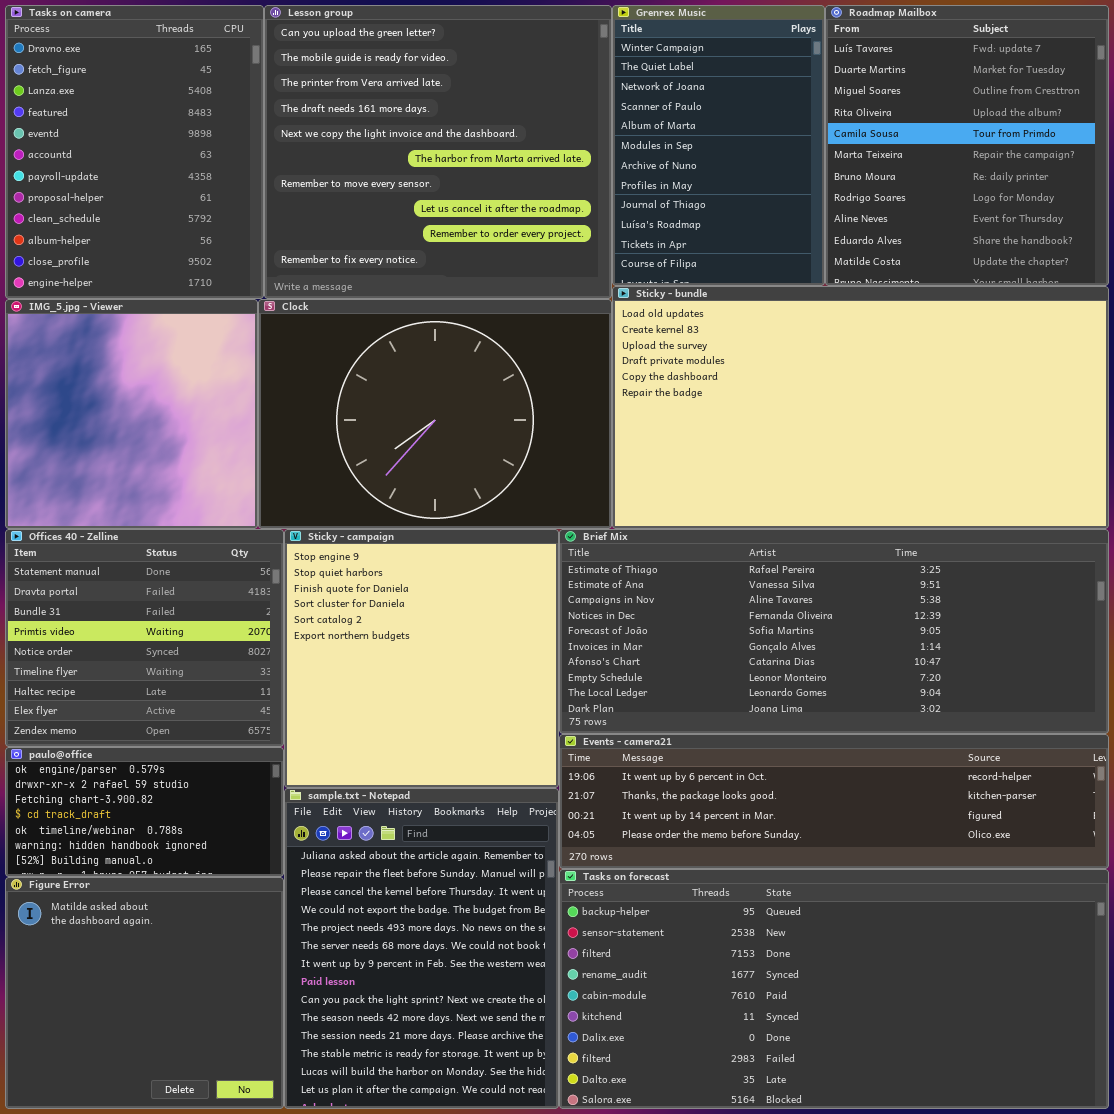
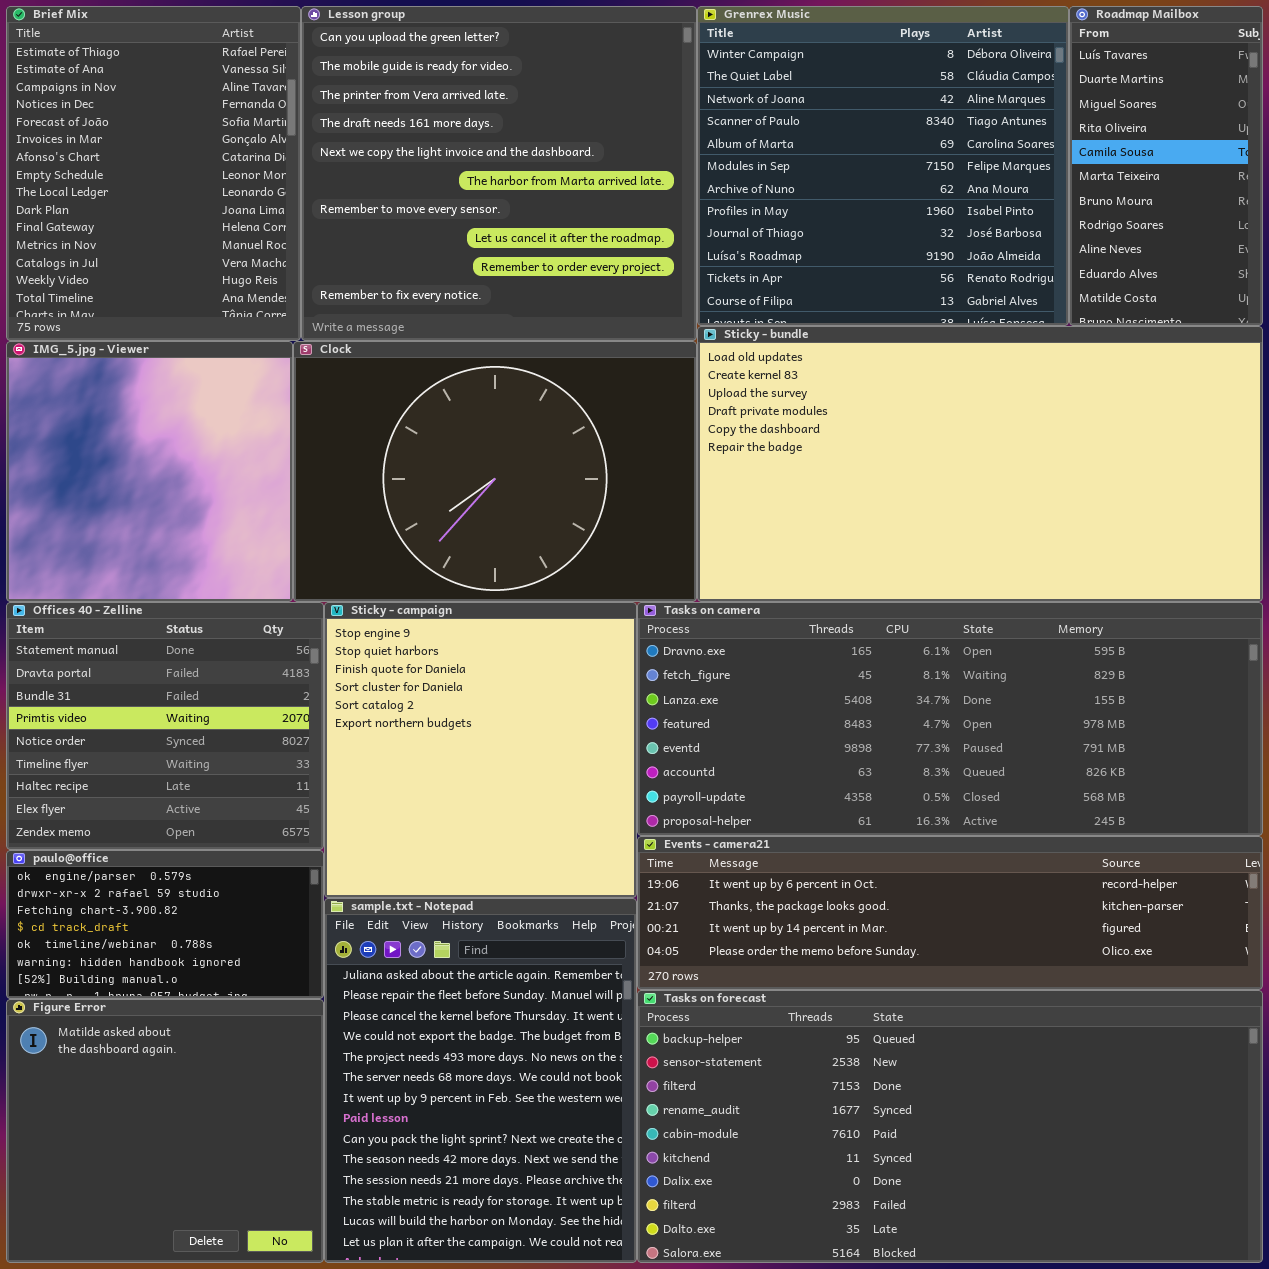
Tasks on camera: [5,5,264,299] -> [637,602,1263,836], moved, resized
Grenrex Music: [612,5,825,286] -> [697,6,1069,326], resized
Roadmap Mailbox: [825,5,1109,286] -> [1069,6,1263,326], resized
Brief Mix: [559,529,1109,734] -> [6,6,301,341], moved, resized

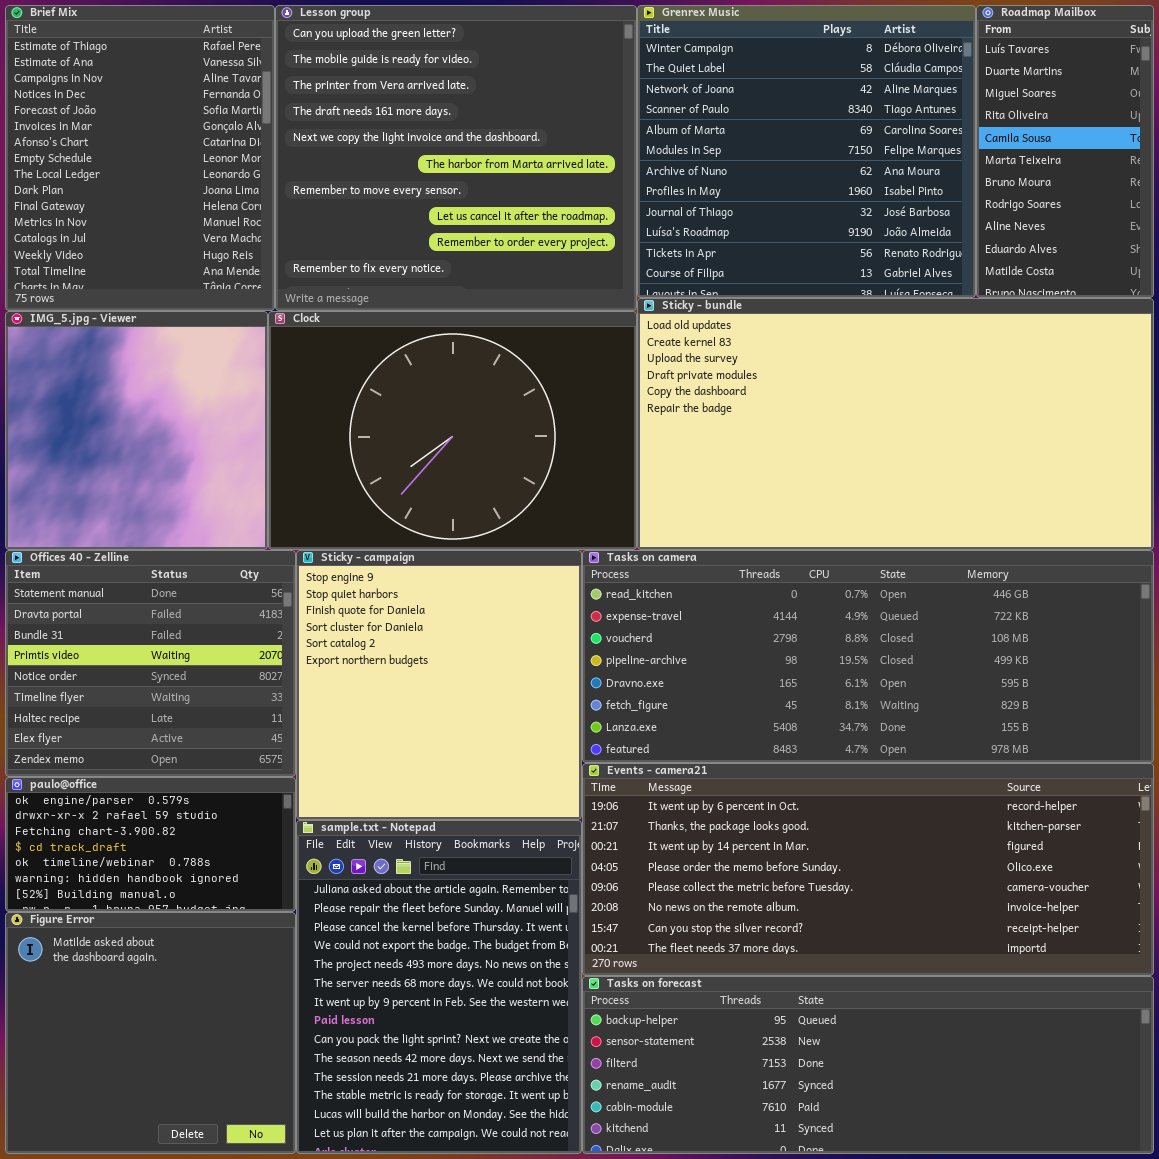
Tasks on camera: [637,602,1263,836] -> [582,550,1154,763], scrolled up 4 rows
Events - camera21: [637,836,1263,990] -> [582,763,1154,976], resized
Tasks on forecast: [637,990,1263,1263] -> [582,976,1154,1154], resized

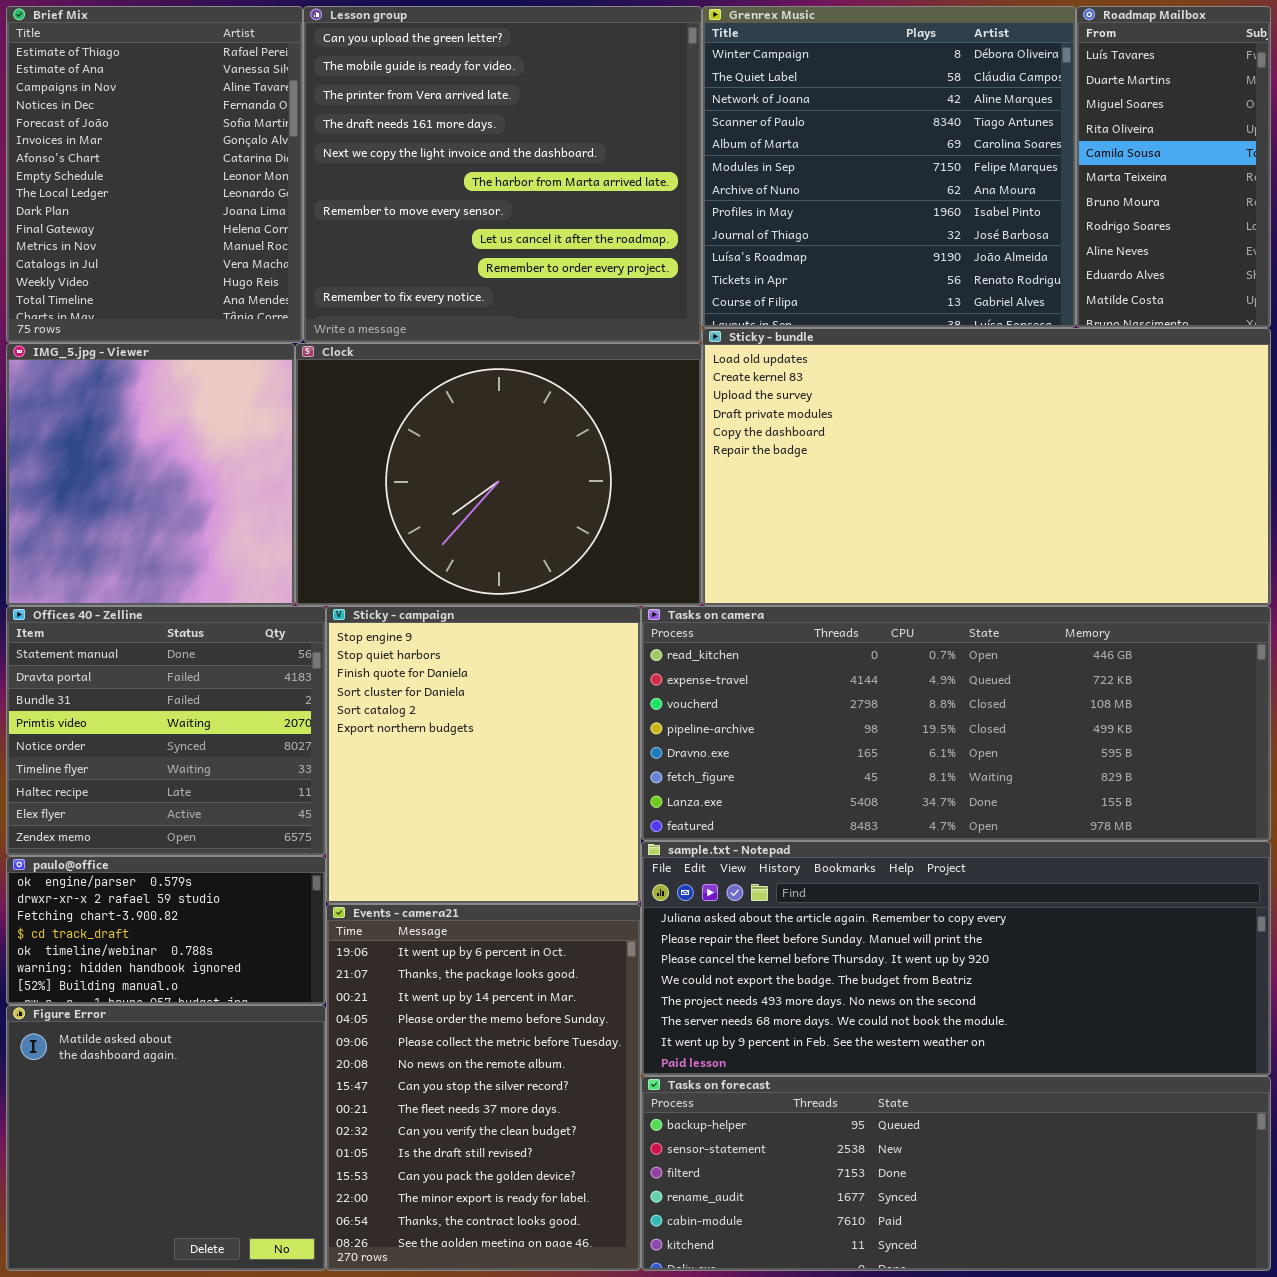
Events - camera21: [582,763,1154,976] -> [326,904,641,1271], moved, resized
sample.txt - Notepad: [296,820,582,1154] -> [641,841,1271,1076], moved, resized

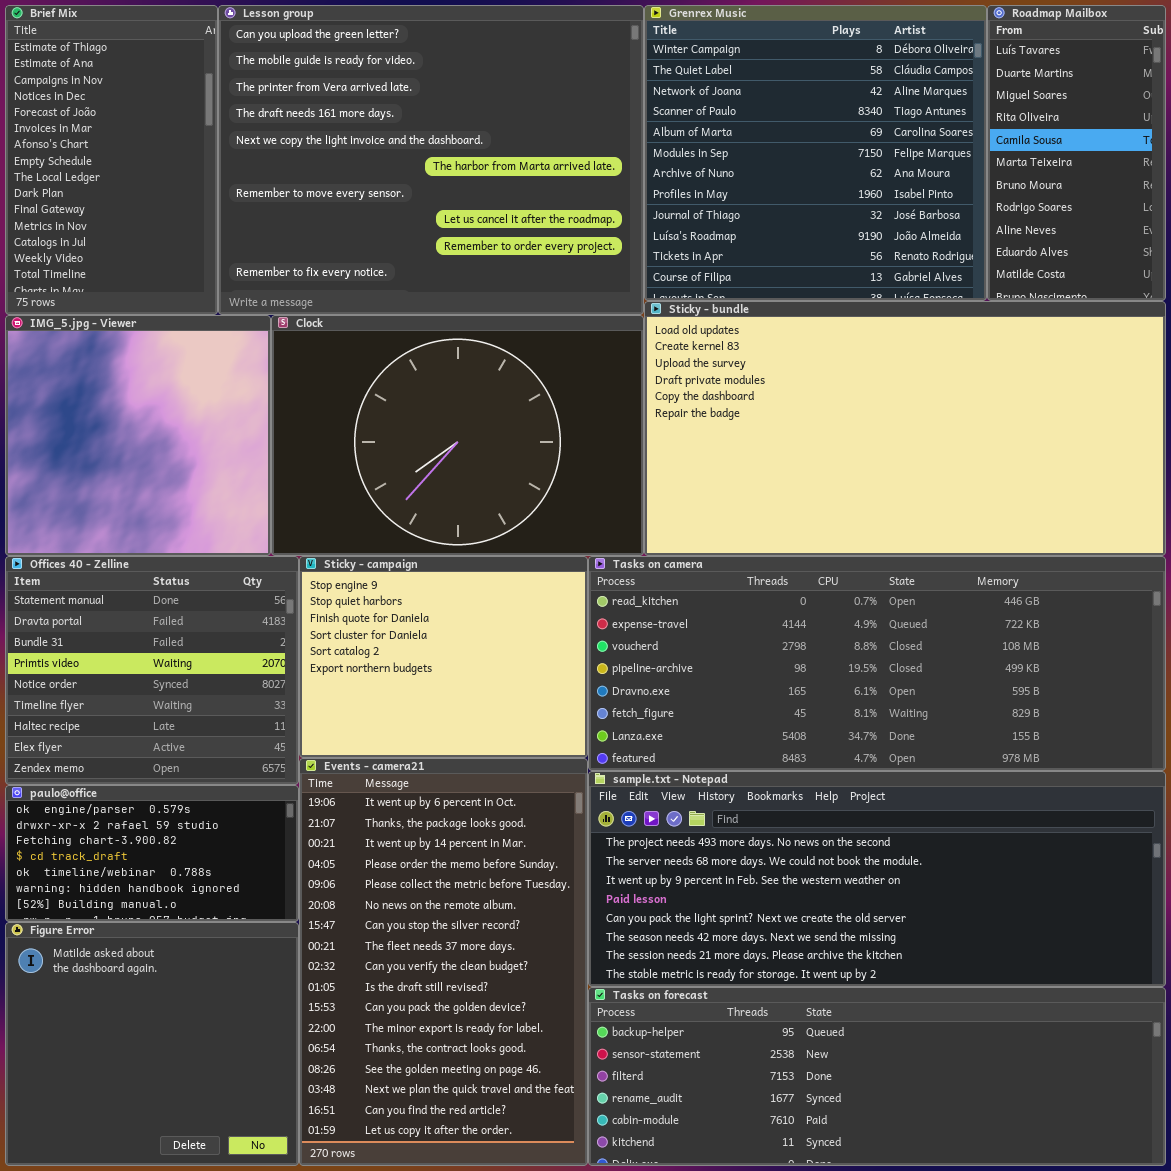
Brief Mix: [6,6,303,343] -> [5,5,218,315], resized
Lesson group: [303,6,702,343] -> [218,5,644,315], resized
Sticky - campaign: [326,606,641,904] -> [299,556,588,758], resized
sample.txt - Notepad: [641,841,1271,1076] -> [588,771,1166,987], scrolled down 4 rows
Events - camera21: [326,904,641,1271] -> [299,758,588,1166], resized

